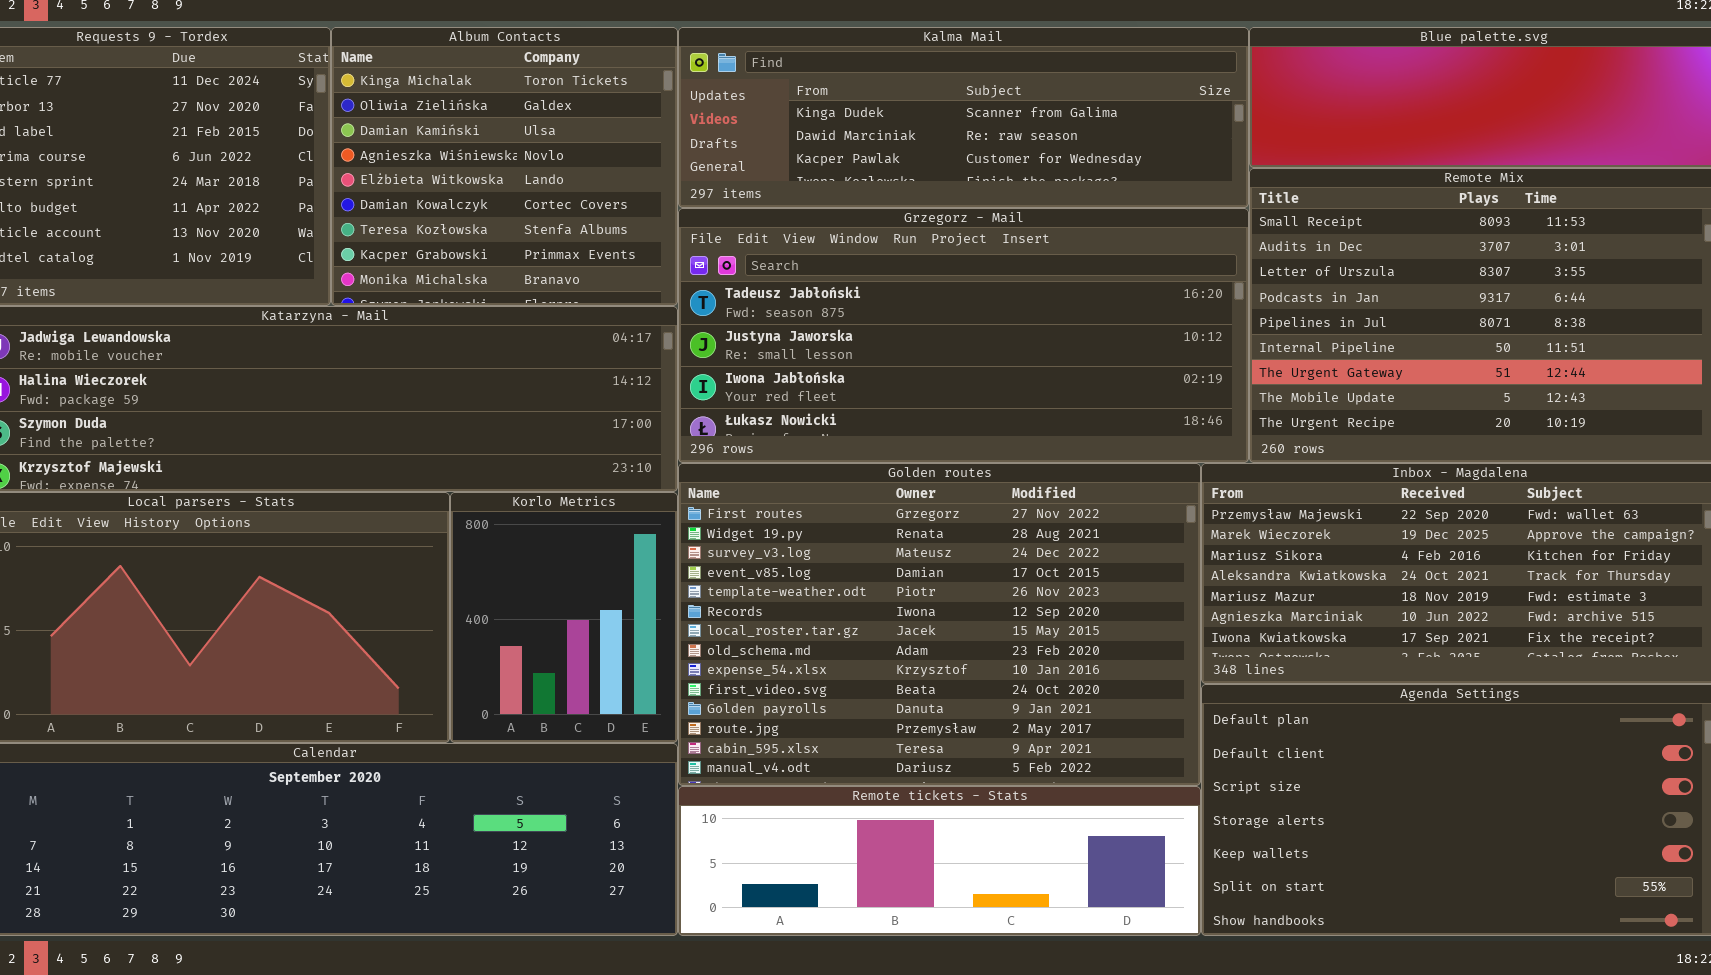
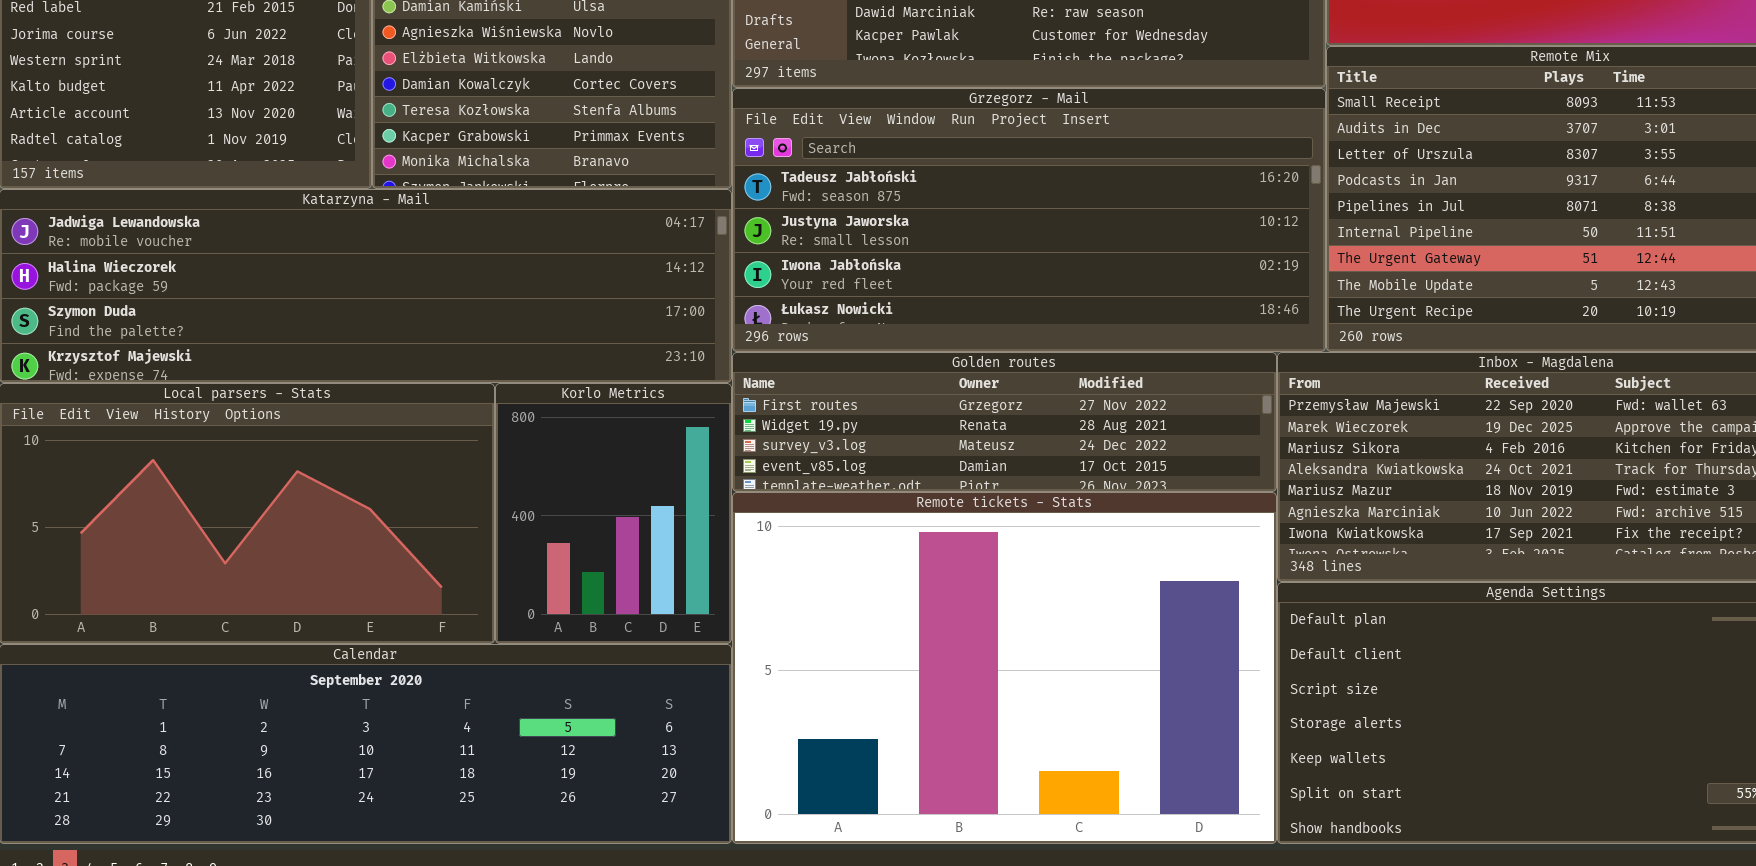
Golden routes: [678,463,1201,786] -> [732,352,1277,492], resized
Remote tickets - Stats: [678,786,1201,936] -> [732,492,1277,844], resized

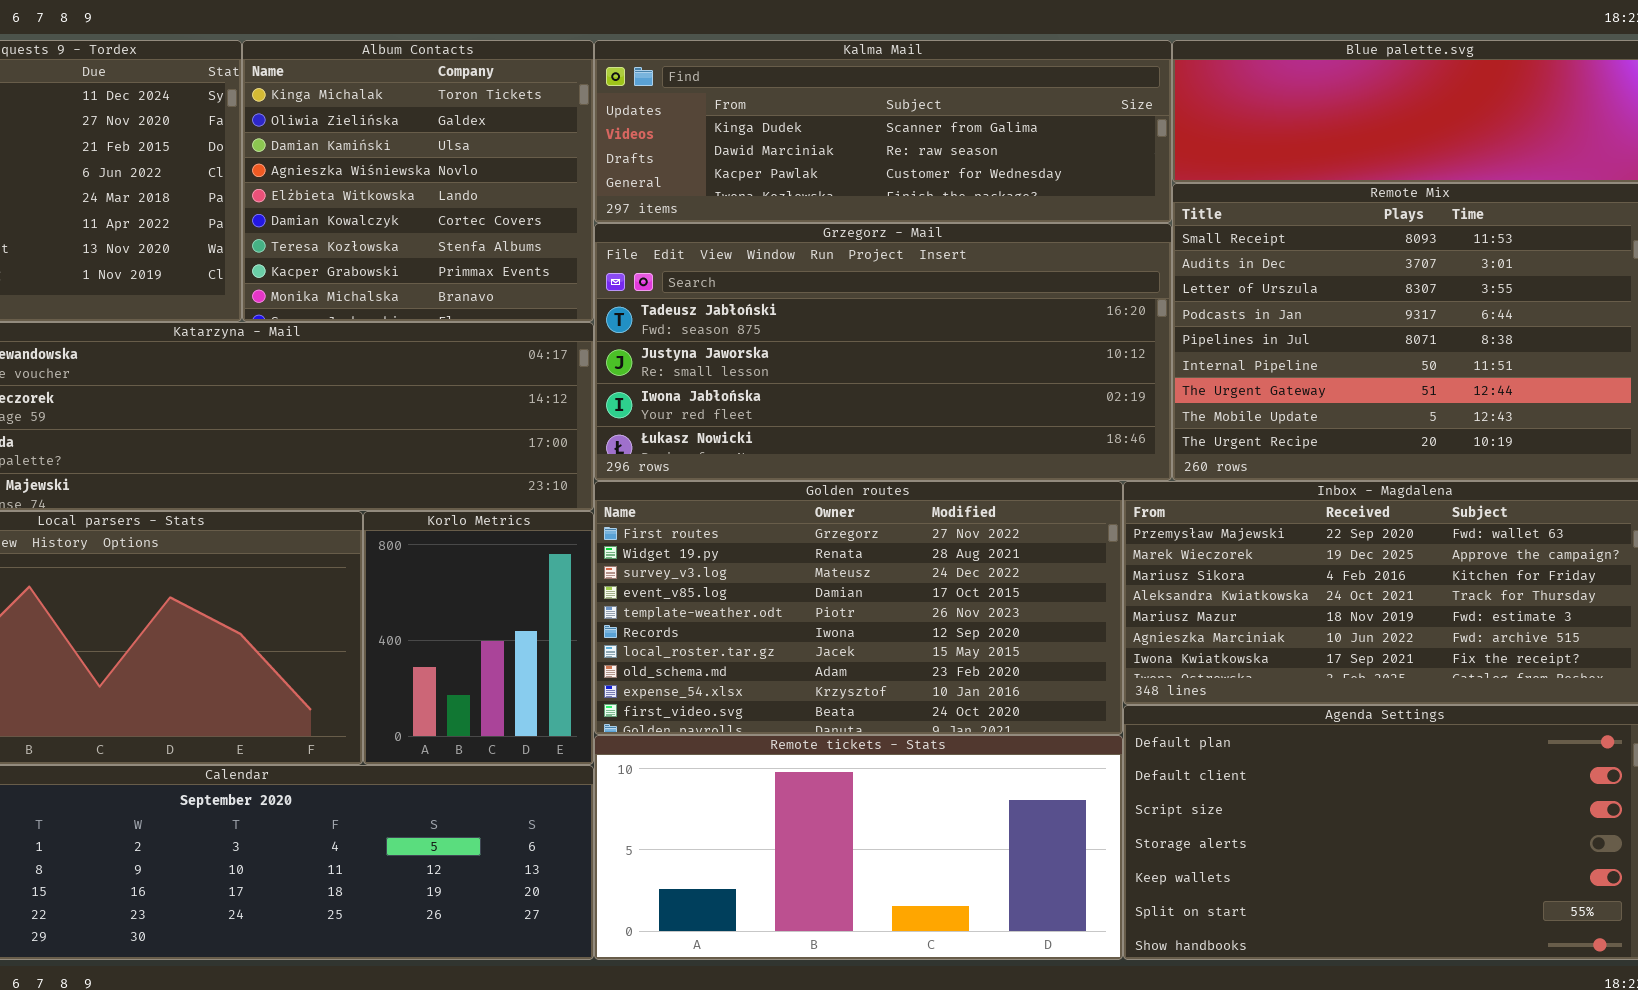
Golden routes: [732,352,1277,492] -> [594,481,1123,735], resized
Remote tickets - Stats: [732,492,1277,844] -> [594,735,1123,960], resized

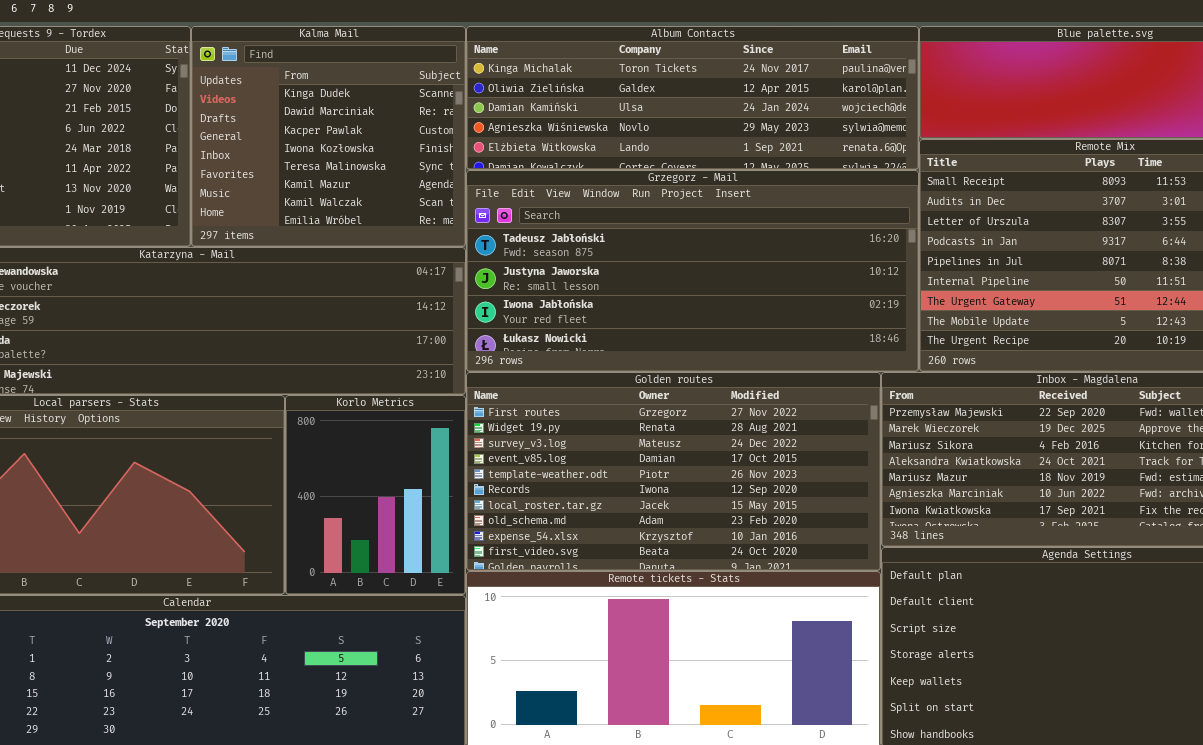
Album Contacts: [242,40,594,322] -> [466,26,919,170], moved, resized
Kalma Mail: [594,40,1172,223] -> [191,26,466,247], moved, resized

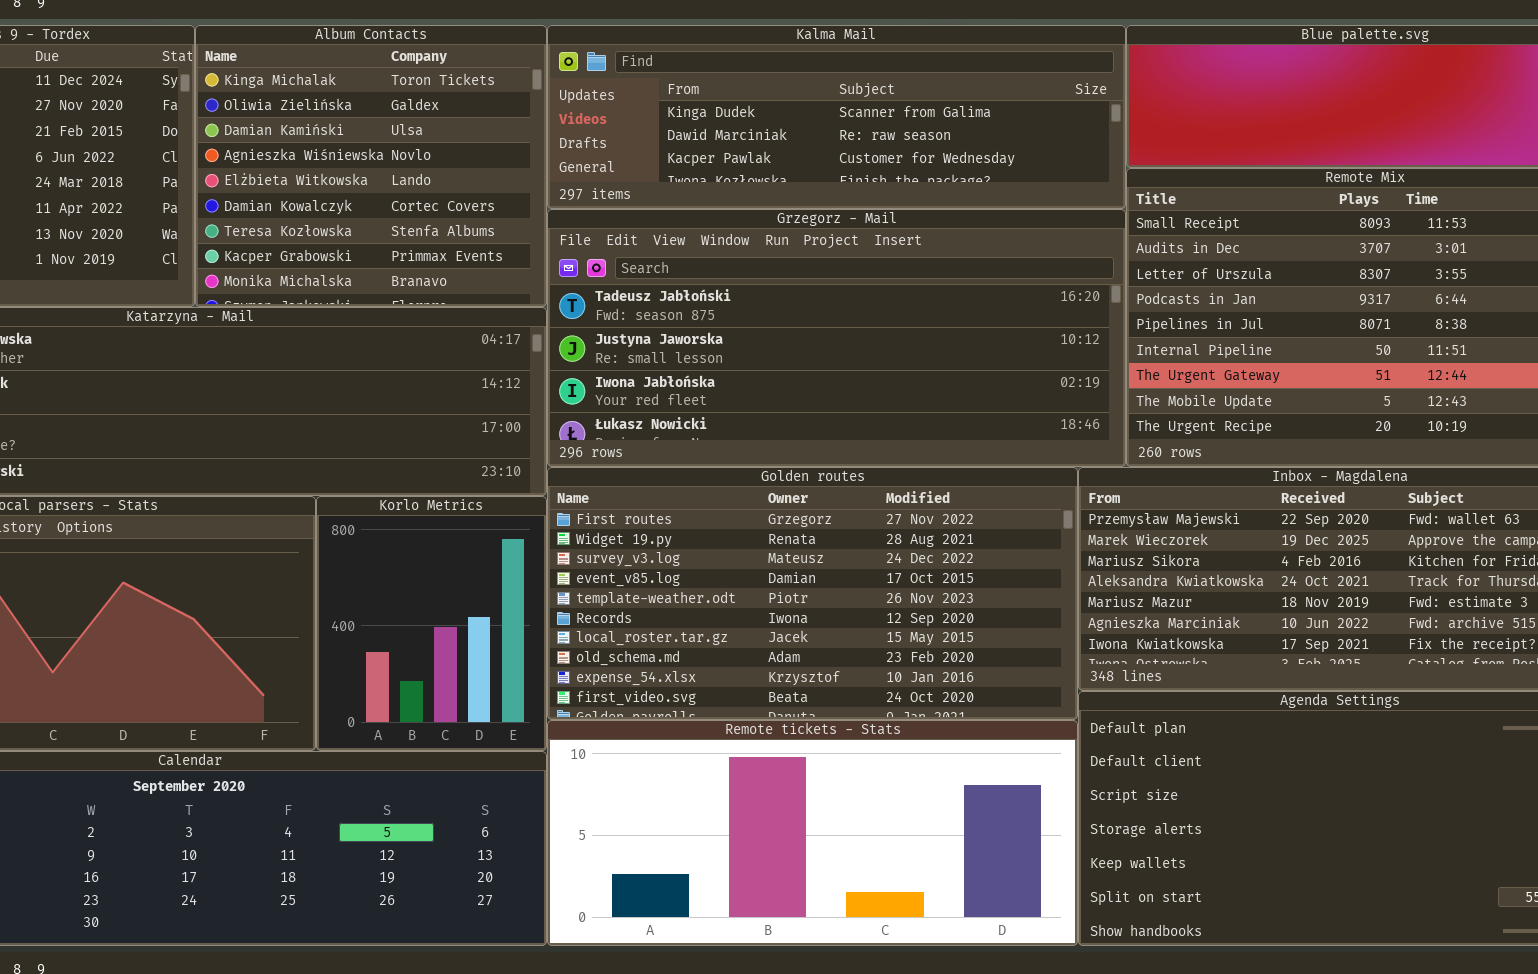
Kalma Mail: [191,26,466,247] -> [547,25,1126,209], moved, resized
Album Contacts: [466,26,919,170] -> [195,25,547,307], moved, resized

